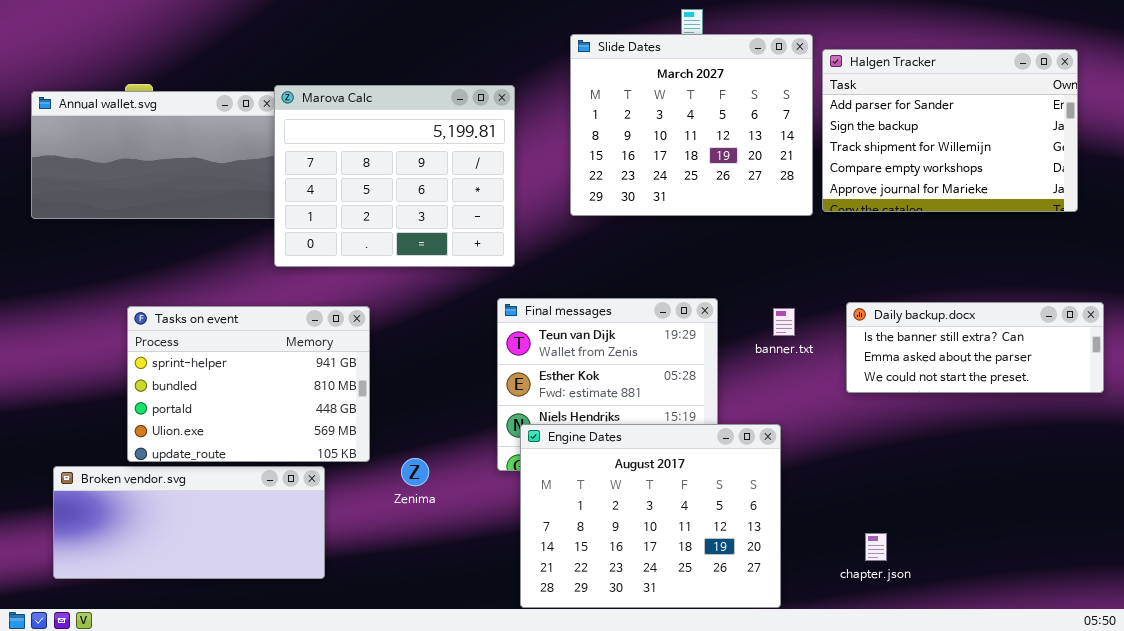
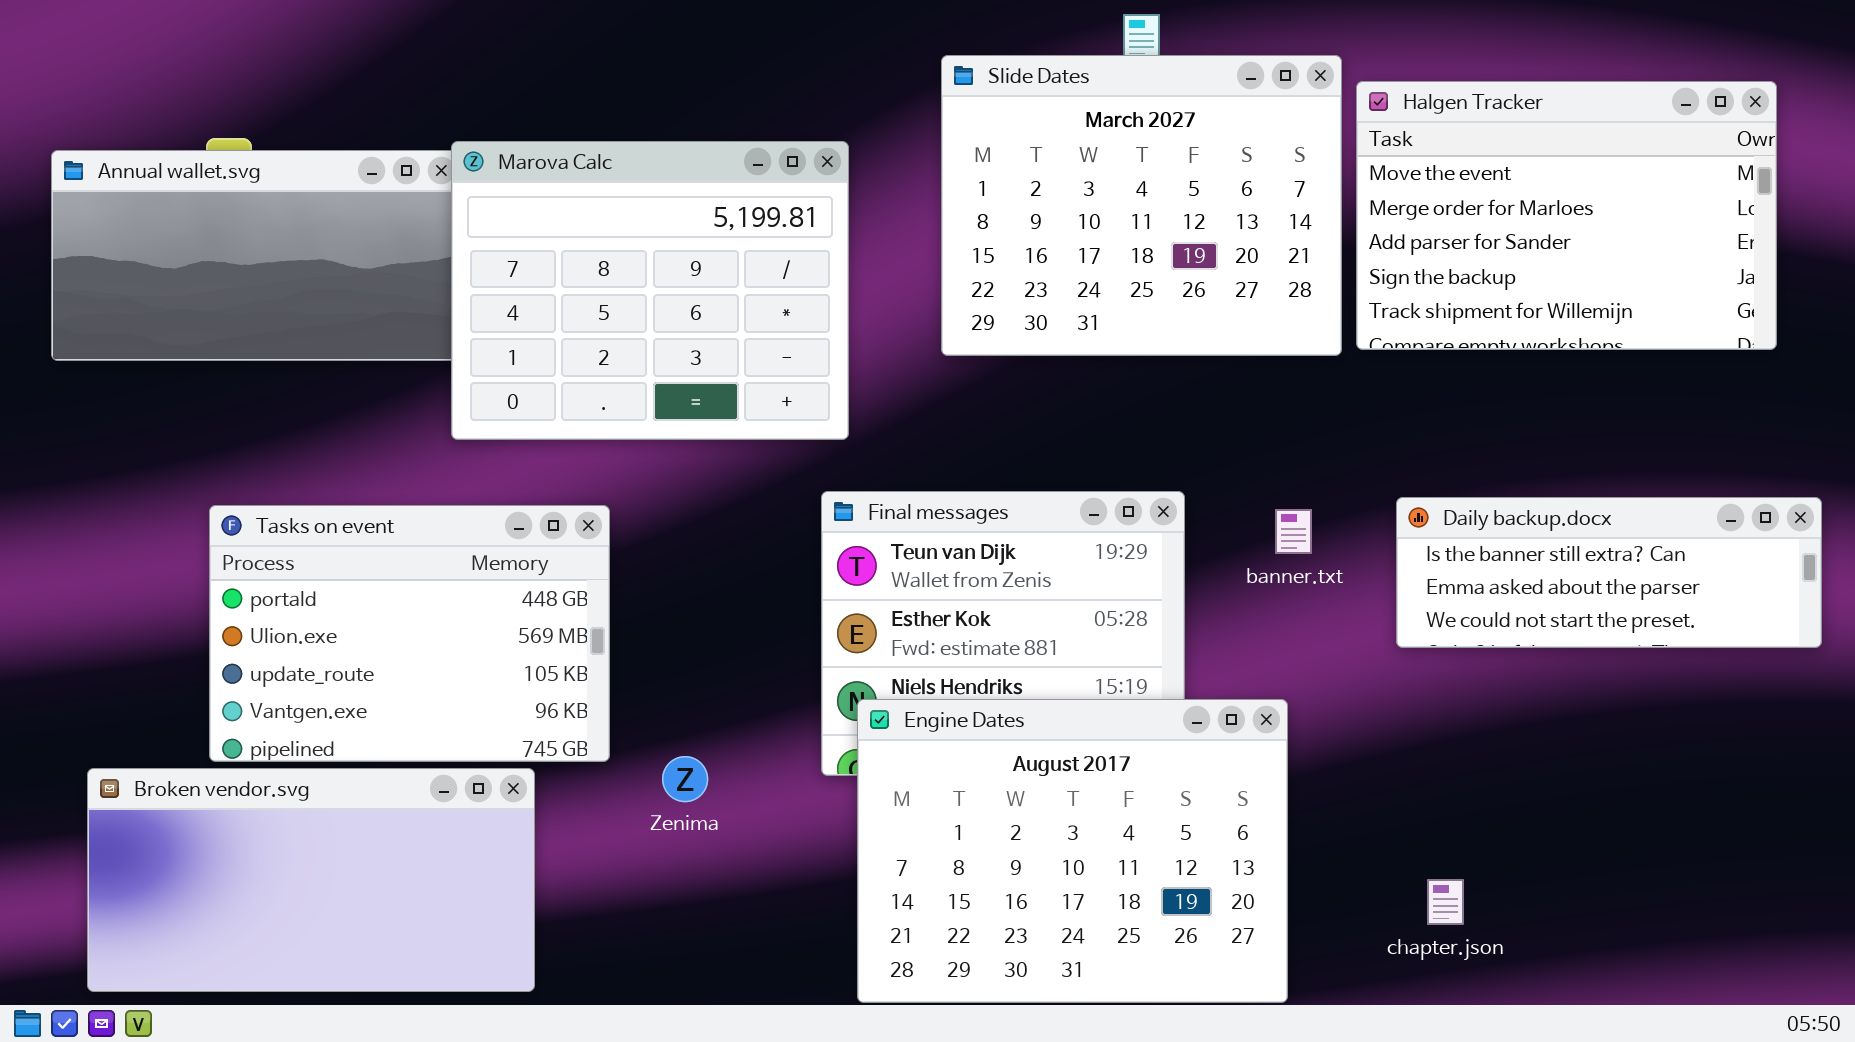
Halgen Tracker: [822,49,1078,212] -> [1356,81,1777,350], scrolled up 2 rows
Tasks on event: [127,306,370,462] -> [209,505,610,762], scrolled down 2 rows
Broken vendor.svg: [53,466,325,579] -> [87,768,535,992], resized

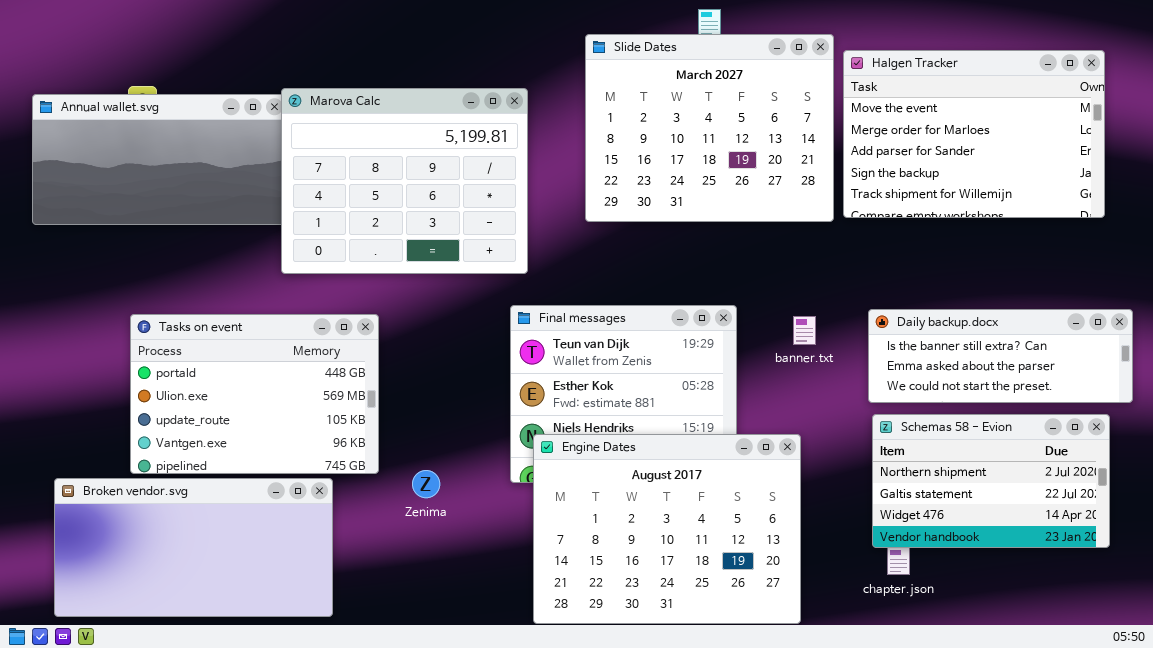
Schemas 58 - Evion: none -> [872,414,1110,548], opened

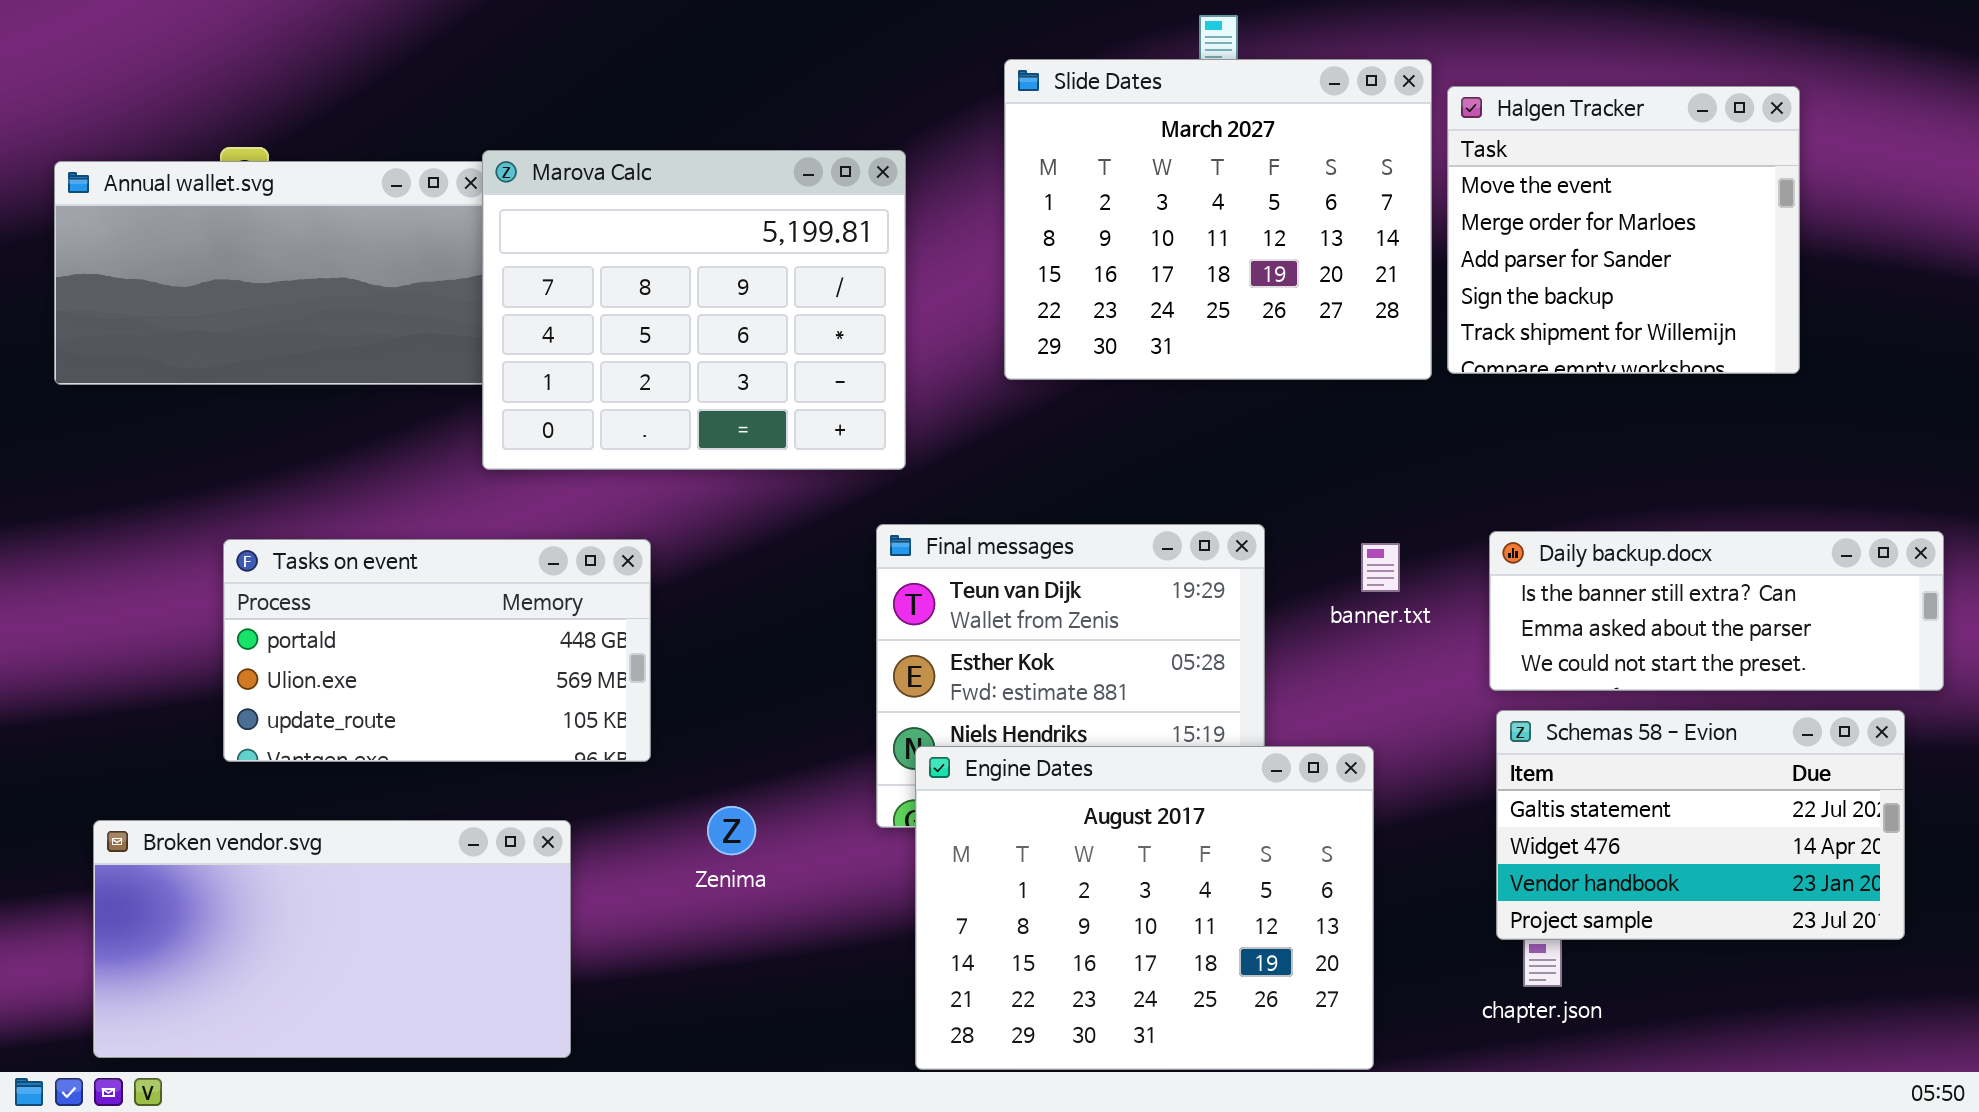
Halgen Tracker: [843,50,1105,218] -> [1447,86,1800,374], resized
Tasks on event: [130,314,379,474] -> [223,539,651,762], resized
Schemas 58 - Evion: [872,414,1110,548] -> [1496,710,1905,940], scrolled down 1 row

